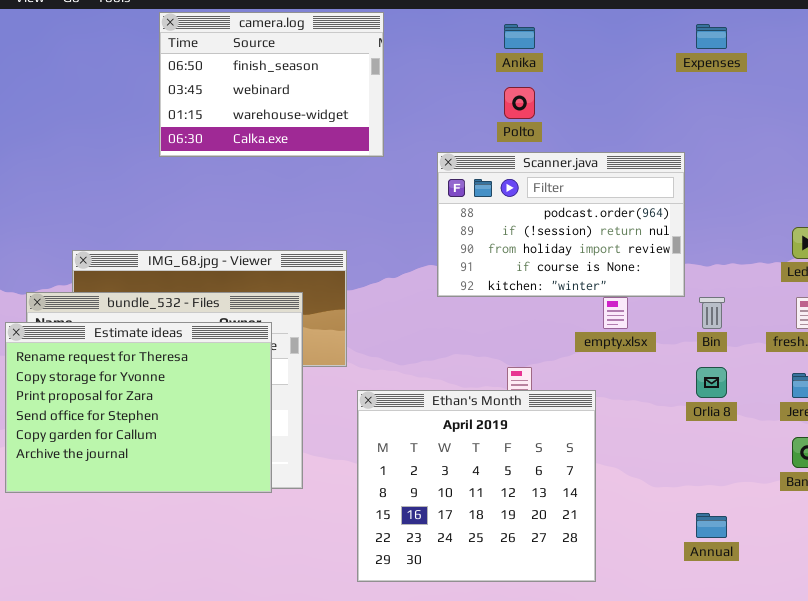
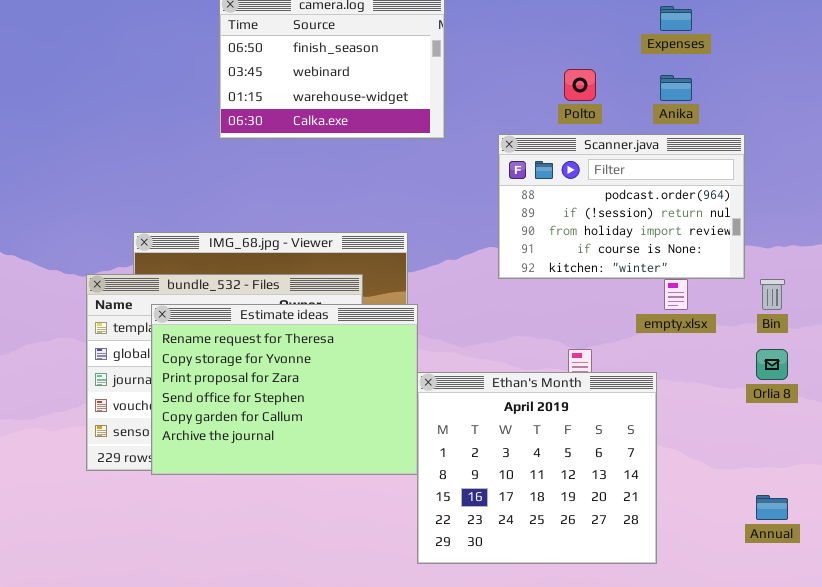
Anika: [504,24,535,49] -> [660,75,692,101], moved
Expenses: [696,24,727,49] -> [660,6,692,31], moved
Estimate ideas: [5,322,272,493] -> [151,304,418,475], moved

